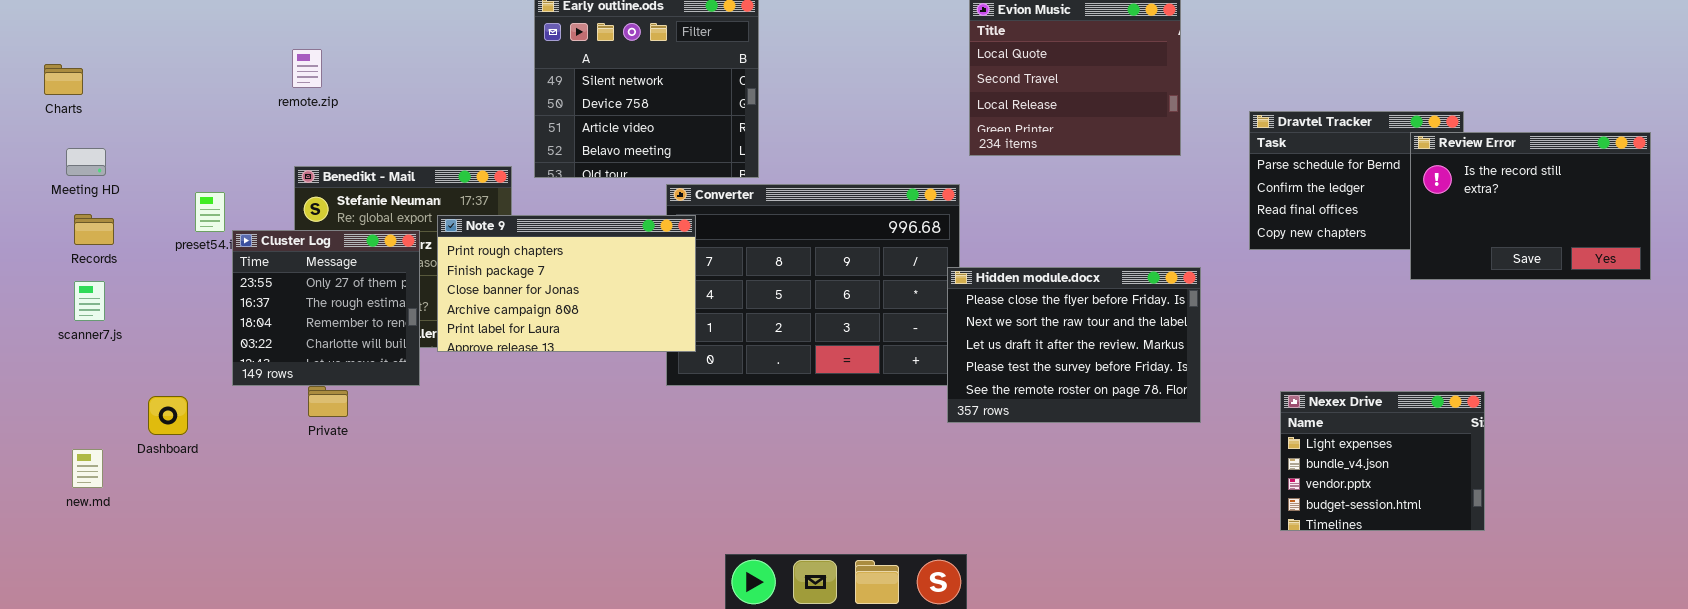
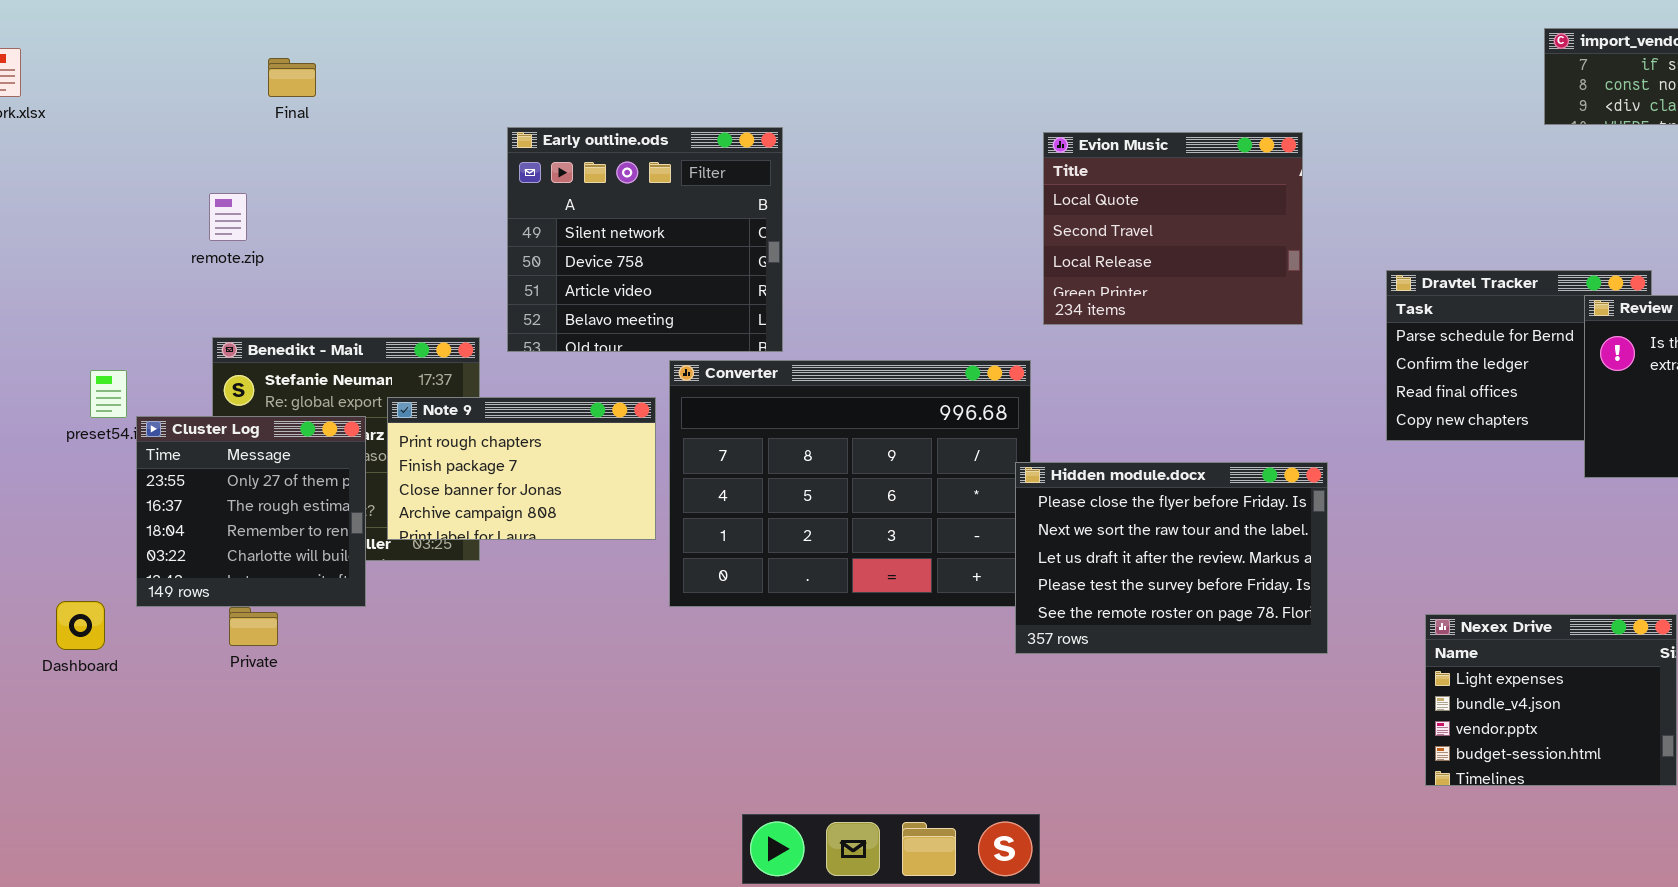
Note 9: [437,215,696,352] -> [387,397,656,540], resized
Dashboard: [148,396,188,435] -> [56,601,105,650], moved

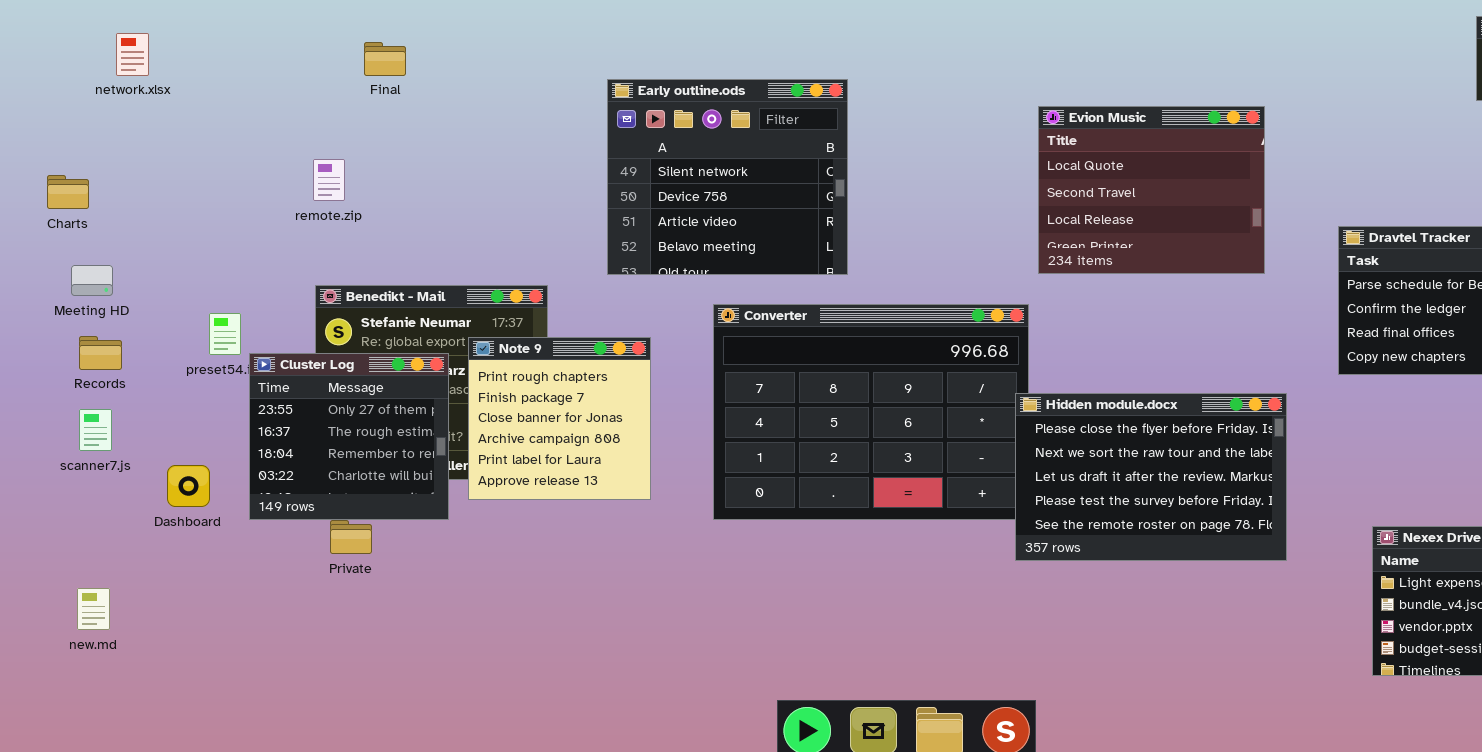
Early outline.ods: [507,127,783,352] -> [607,79,848,275], moved
Note 9: [387,397,656,540] -> [468,337,651,500], resized
Dashboard: [56,601,105,650] -> [167,465,210,507], moved

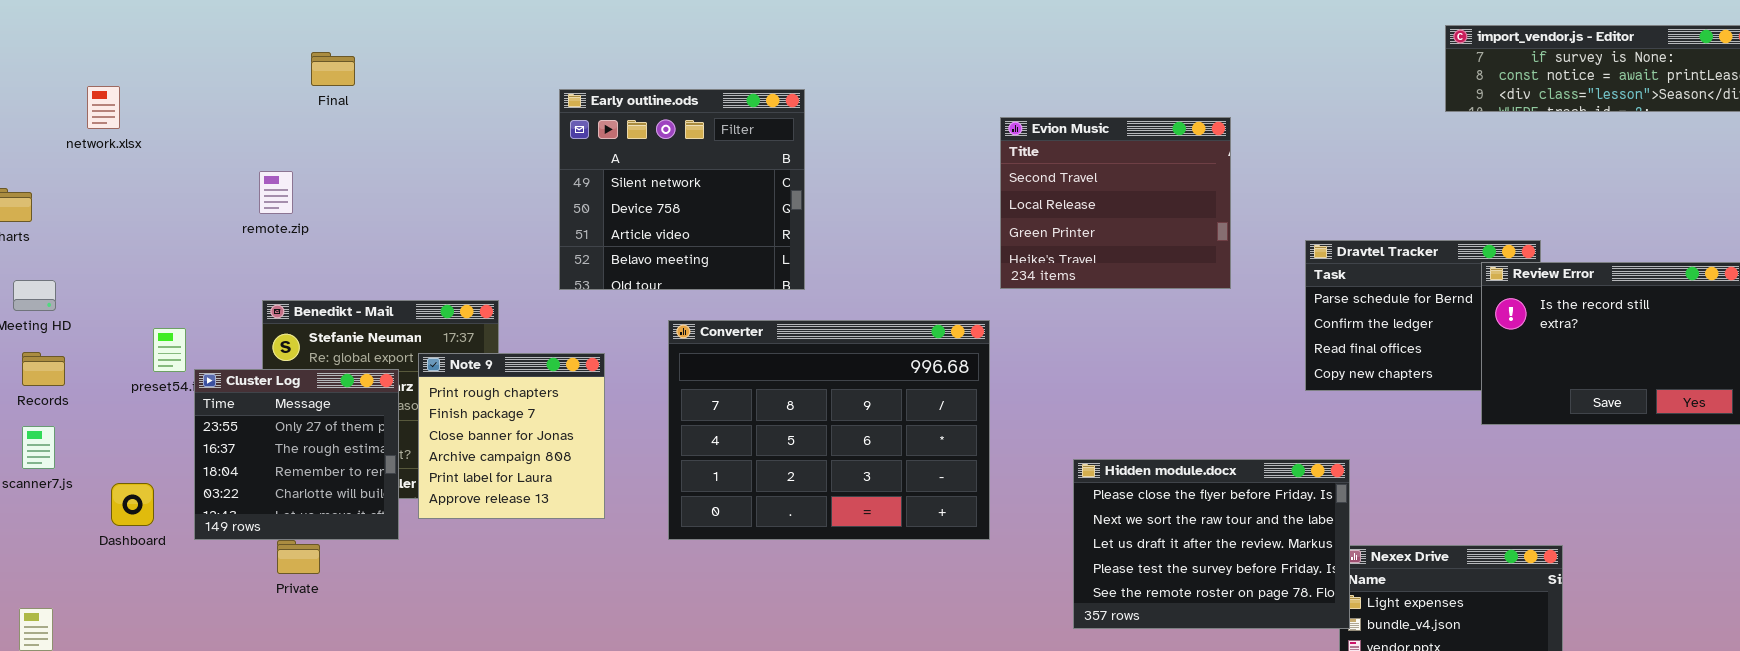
network.xlsx: [116,33,149,76] -> [87,86,120,129], moved
Evion Music: [1038,106,1265,274] -> [1000,117,1231,289], scrolled down 1 row
Hidden module.docx: [1015,393,1287,561] -> [1073,459,1350,629], moved

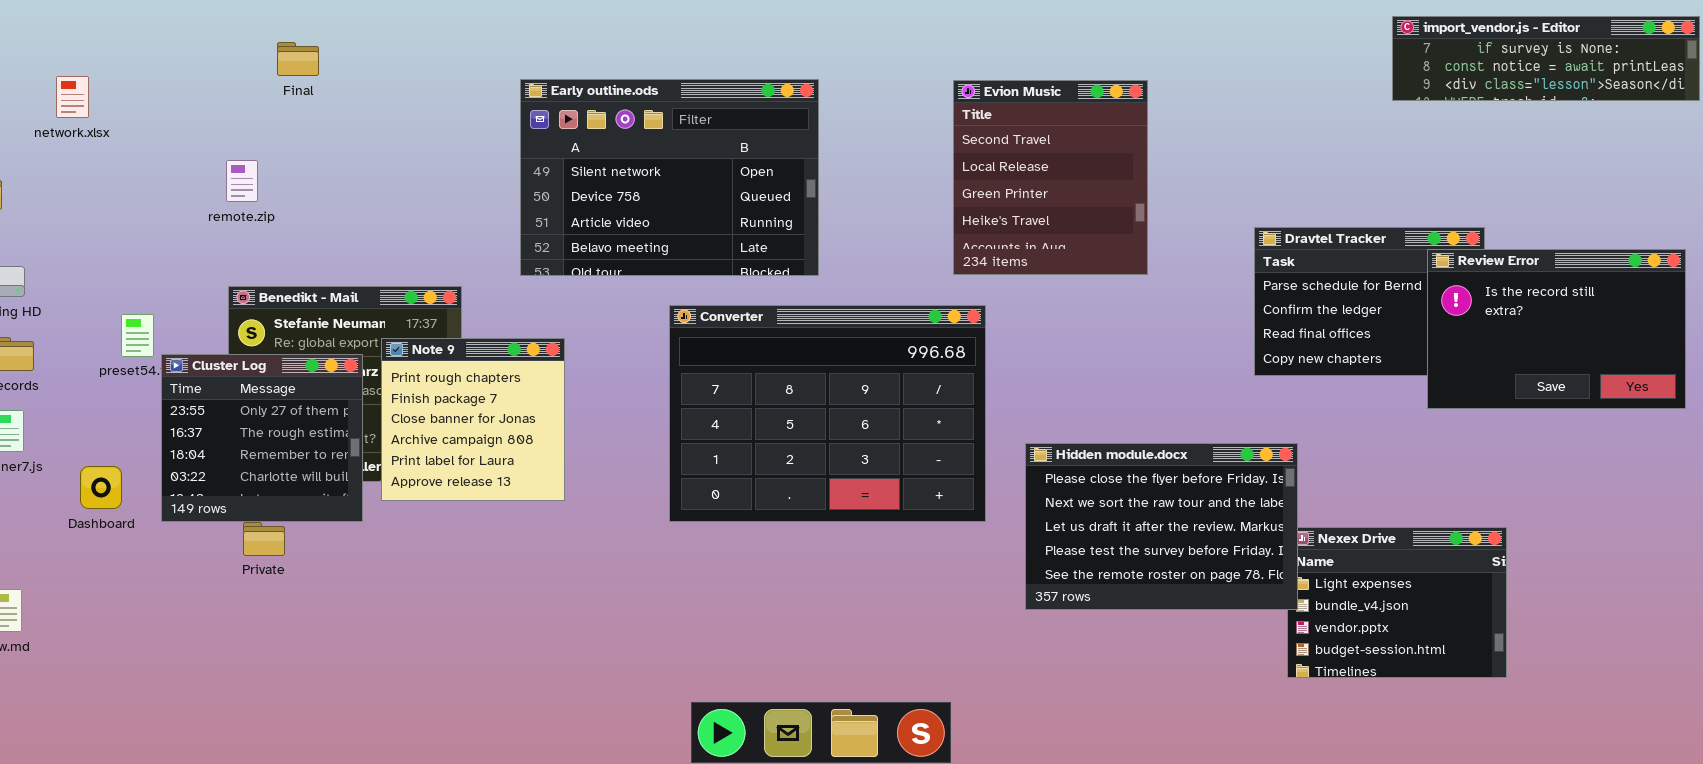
Early outline.ods: [559,89,805,290] -> [520,79,819,276], resized
Evion Music: [1000,117,1231,289] -> [953,80,1148,275], resized
Converter: [668,320,990,540] -> [669,305,986,522], moved

